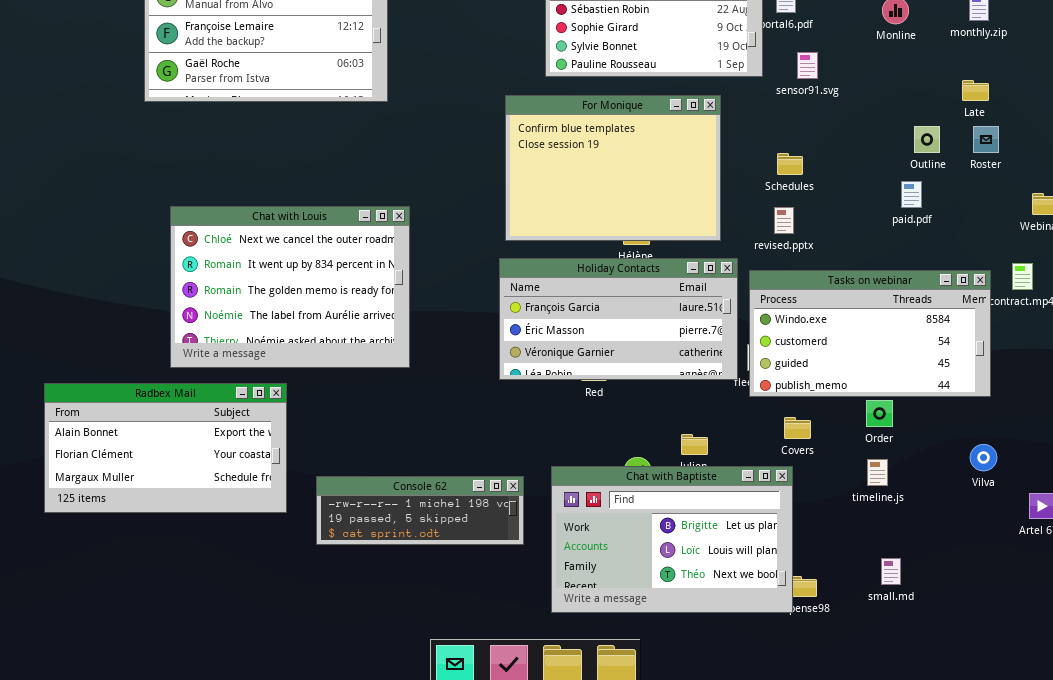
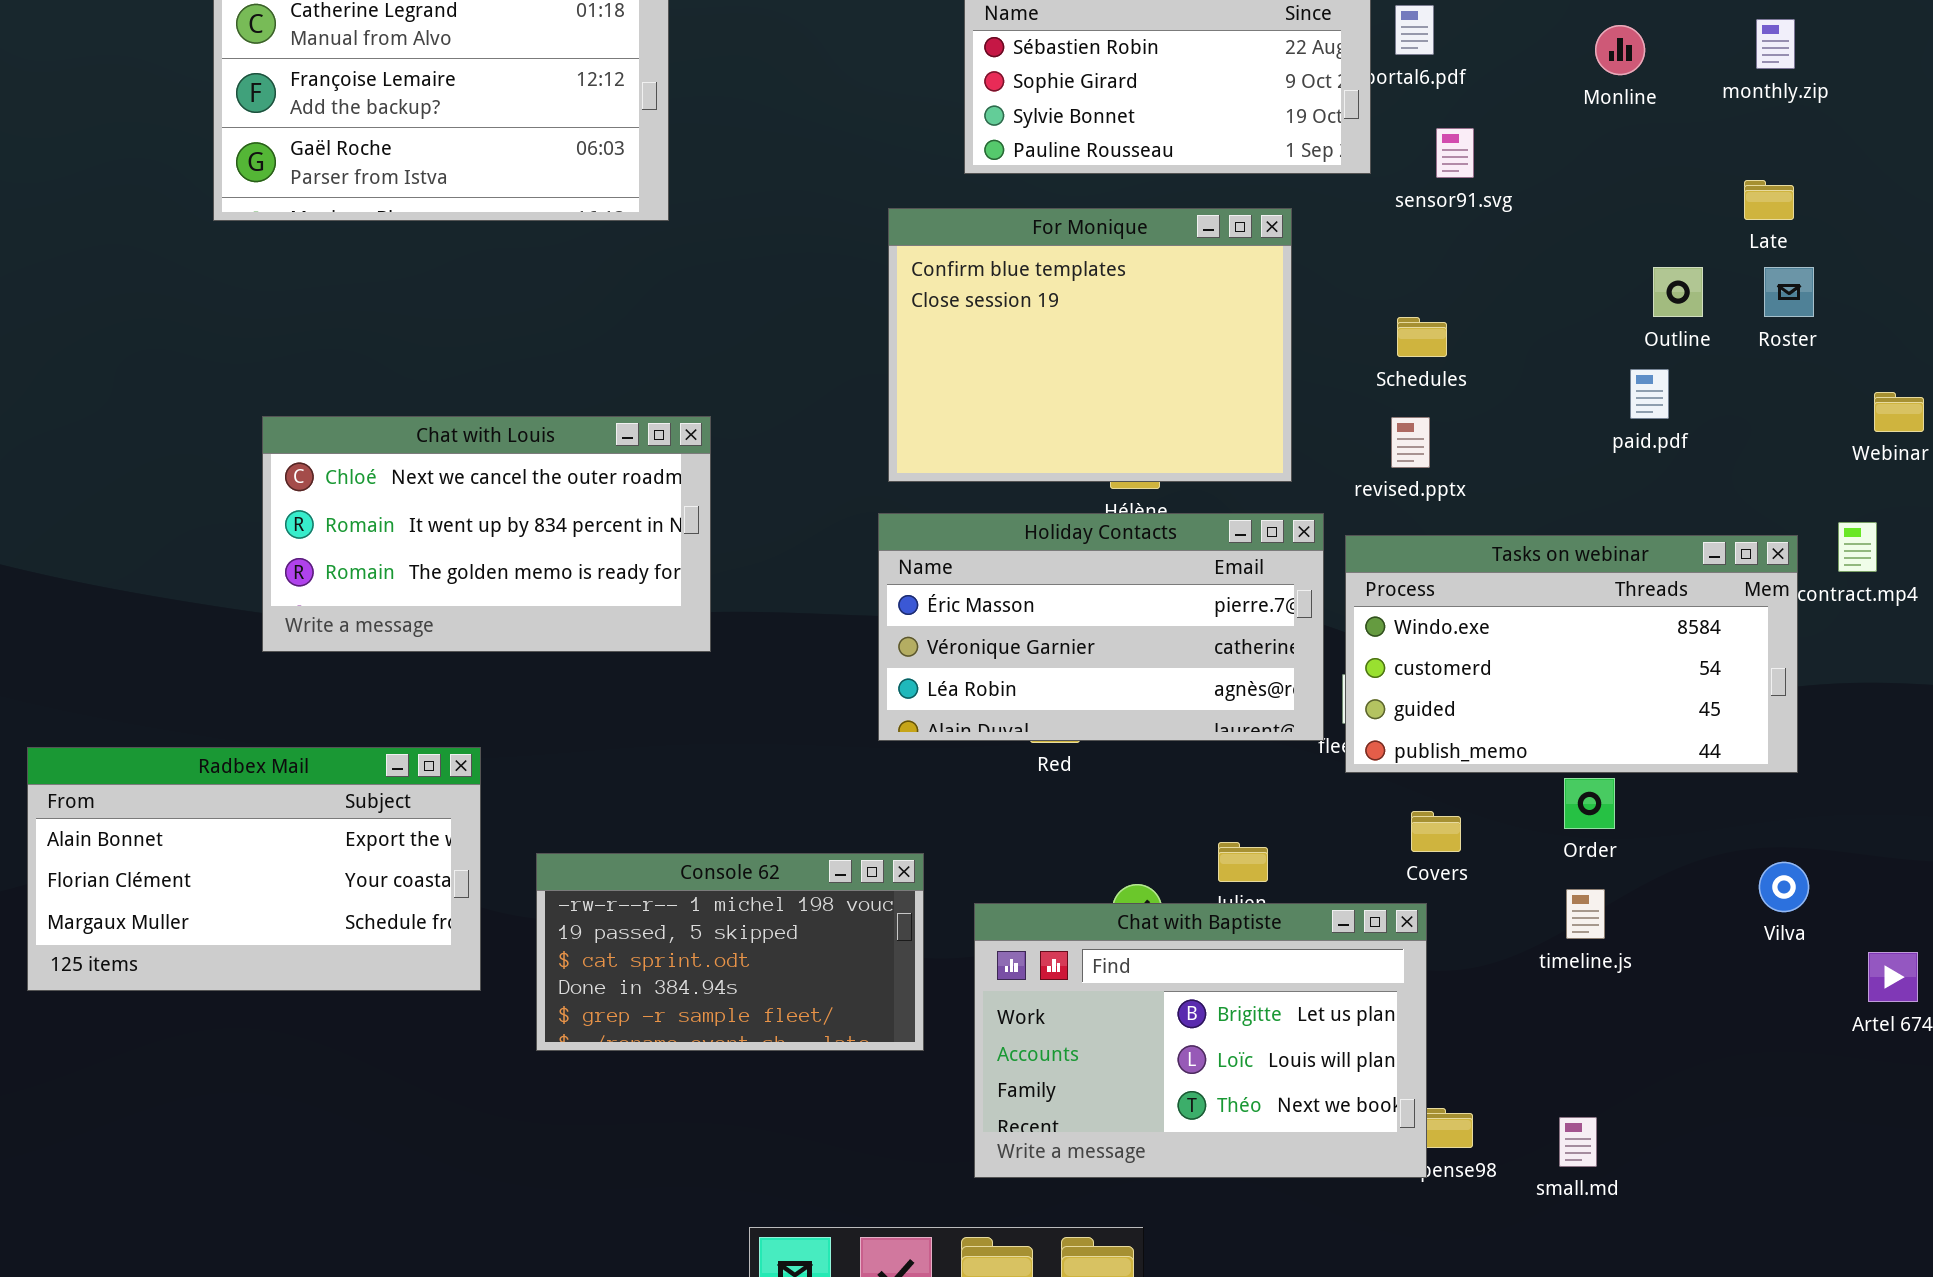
Chat with Louis: [170,206,410,368] -> [262,416,711,652], resized
Holiday Contacts: [499,258,738,380] -> [878,513,1324,741], scrolled down 1 row
Console 62: [316,476,524,545] -> [536,853,924,1051], resized
small.md: [881,558,901,585] -> [1559,1117,1597,1167], moved

